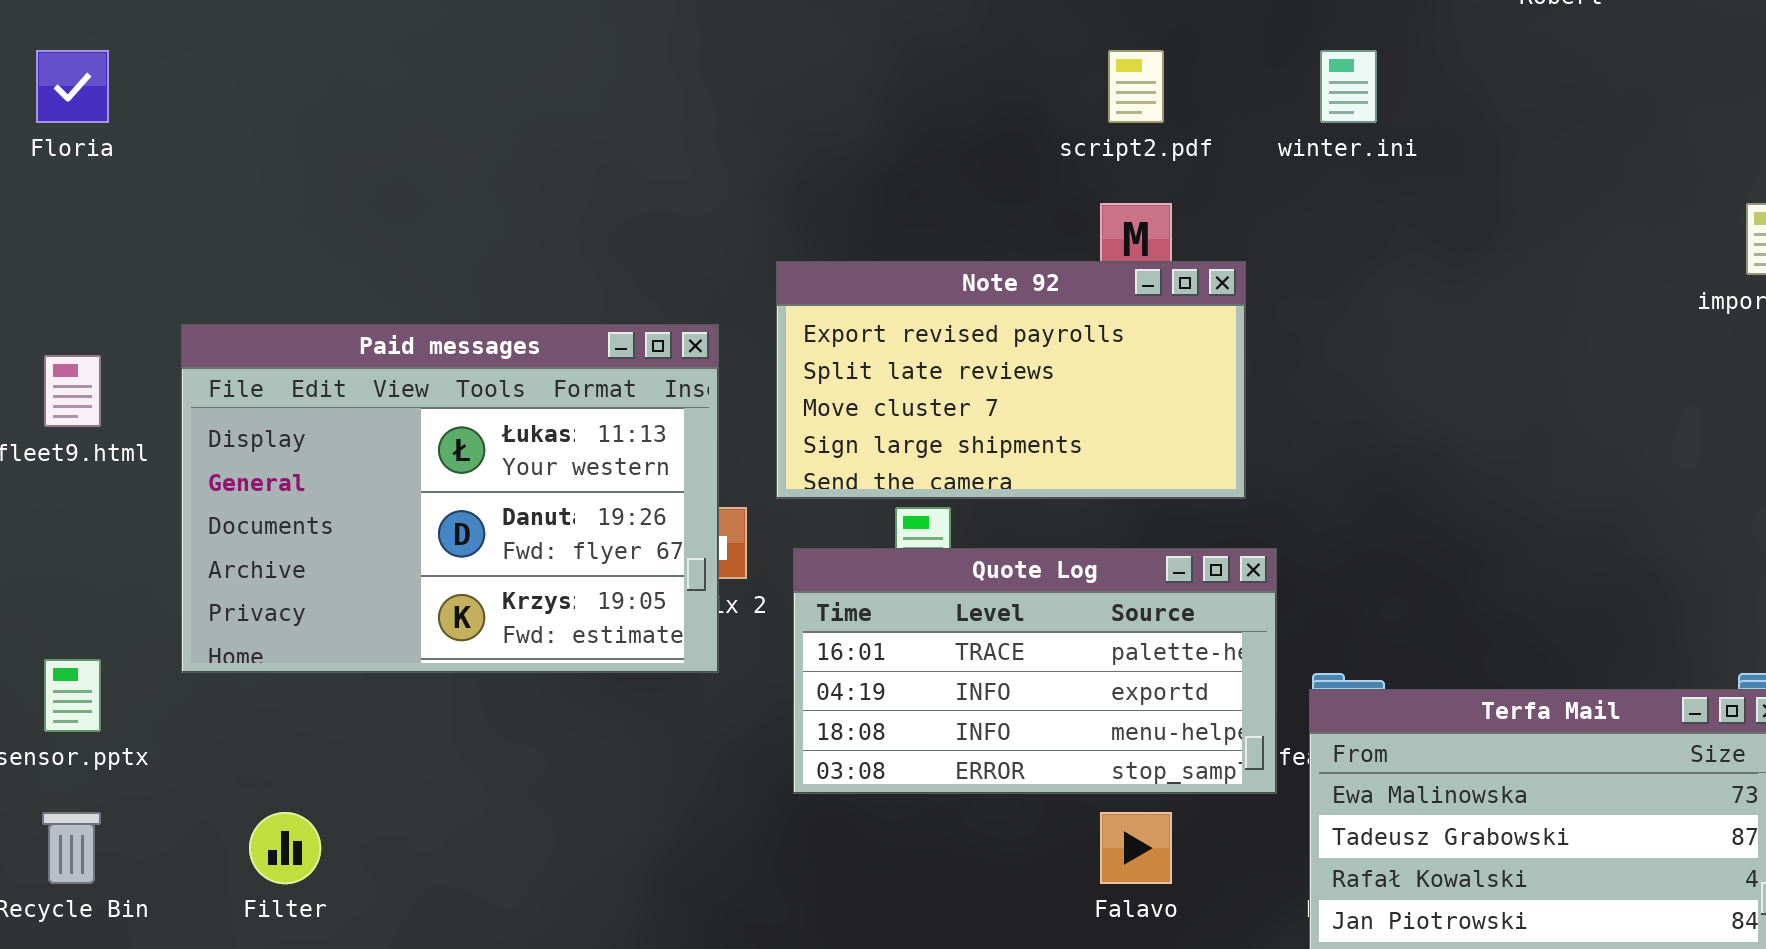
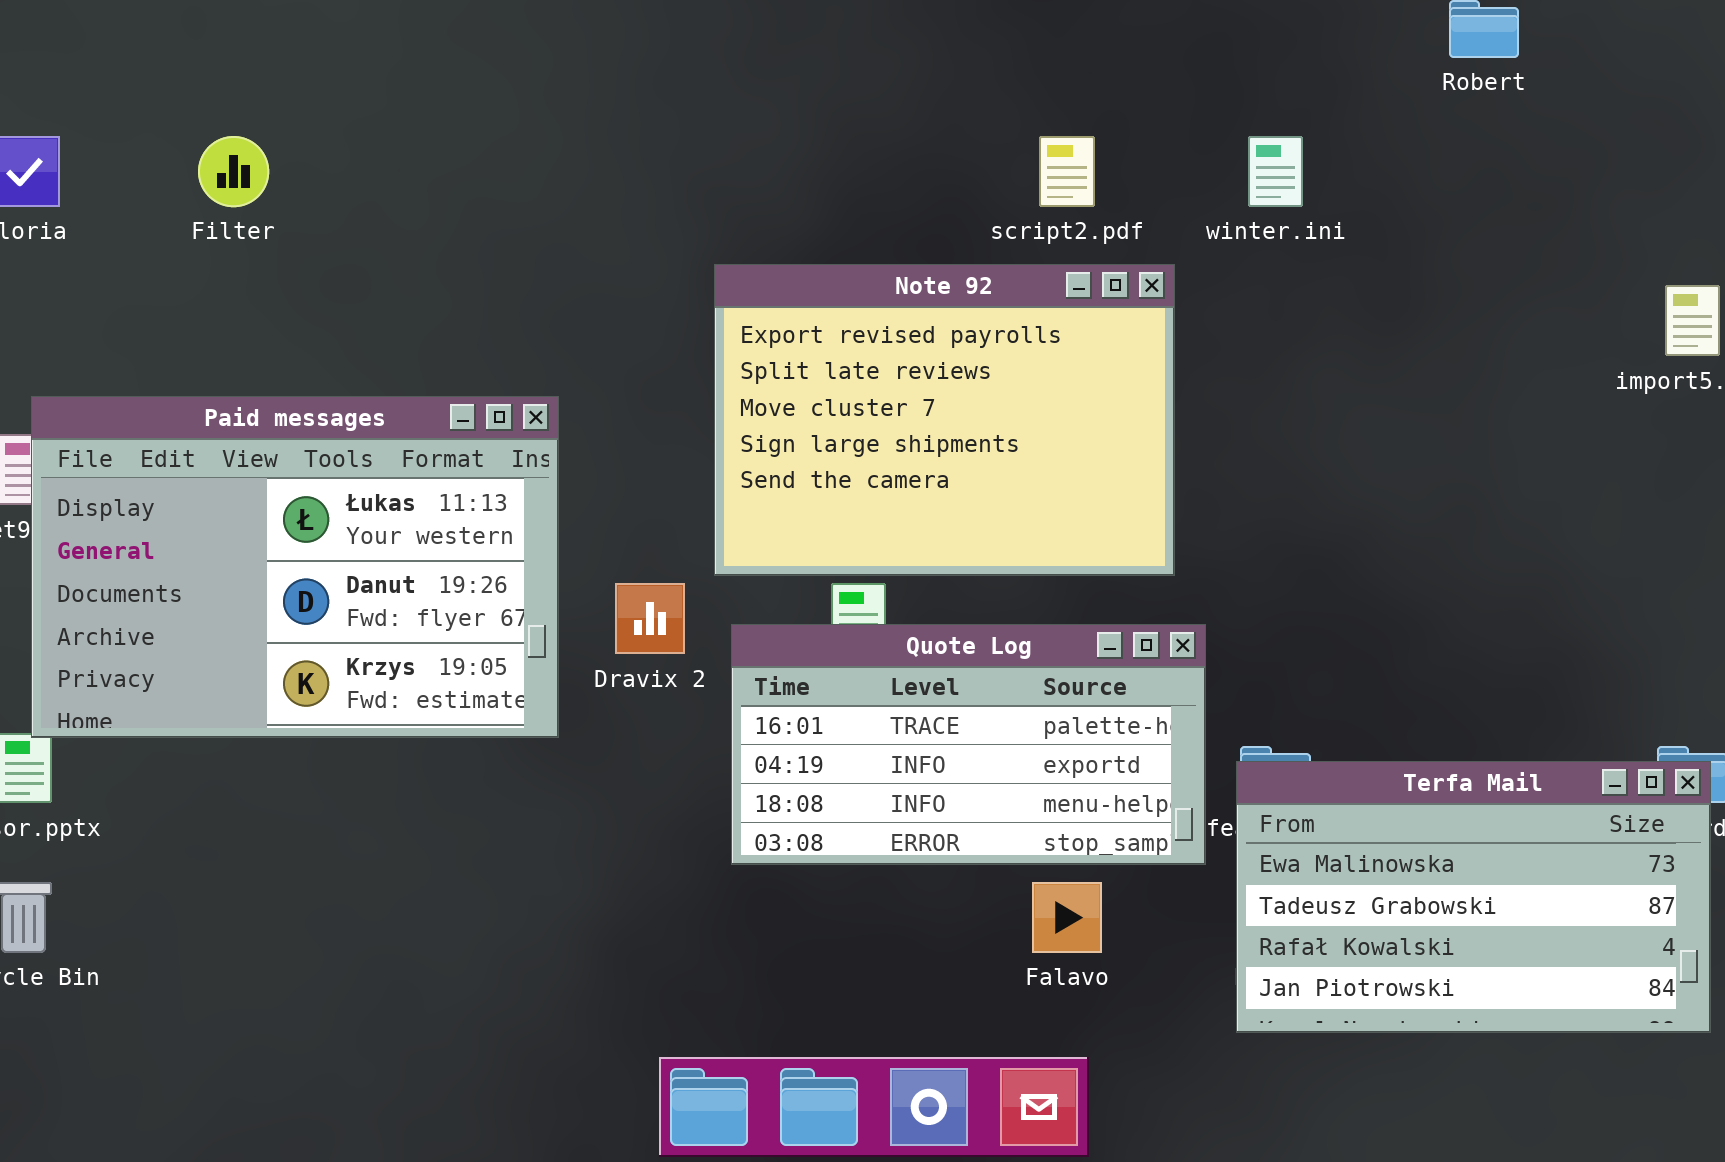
Note 92: [776,261,1246,499] -> [714,264,1175,576], resized
Paid messages: [181,324,719,673] -> [31,396,559,738], moved
Filter: [249,812,321,884] -> [198,136,269,207], moved

